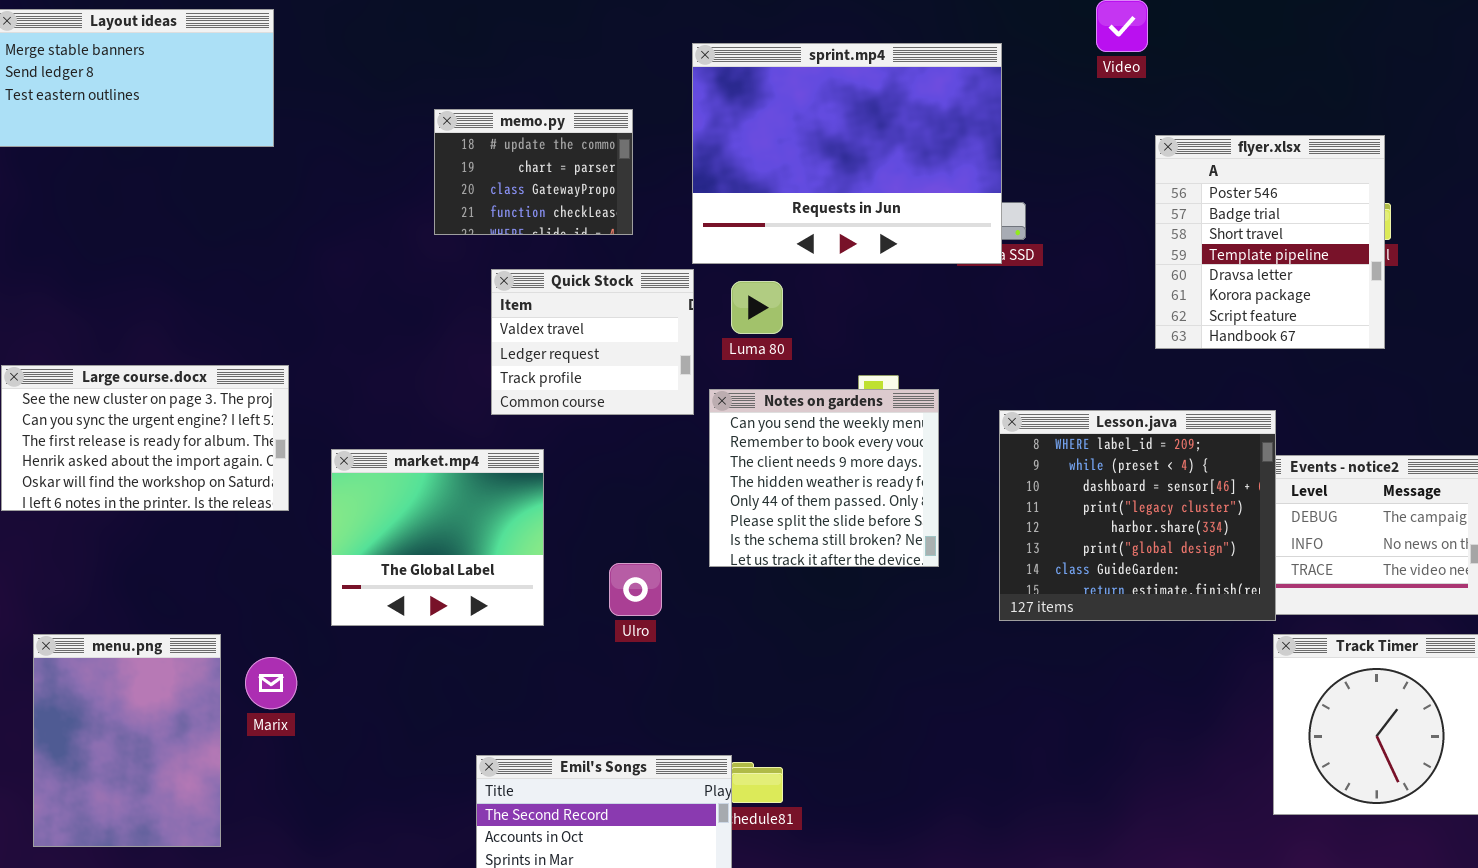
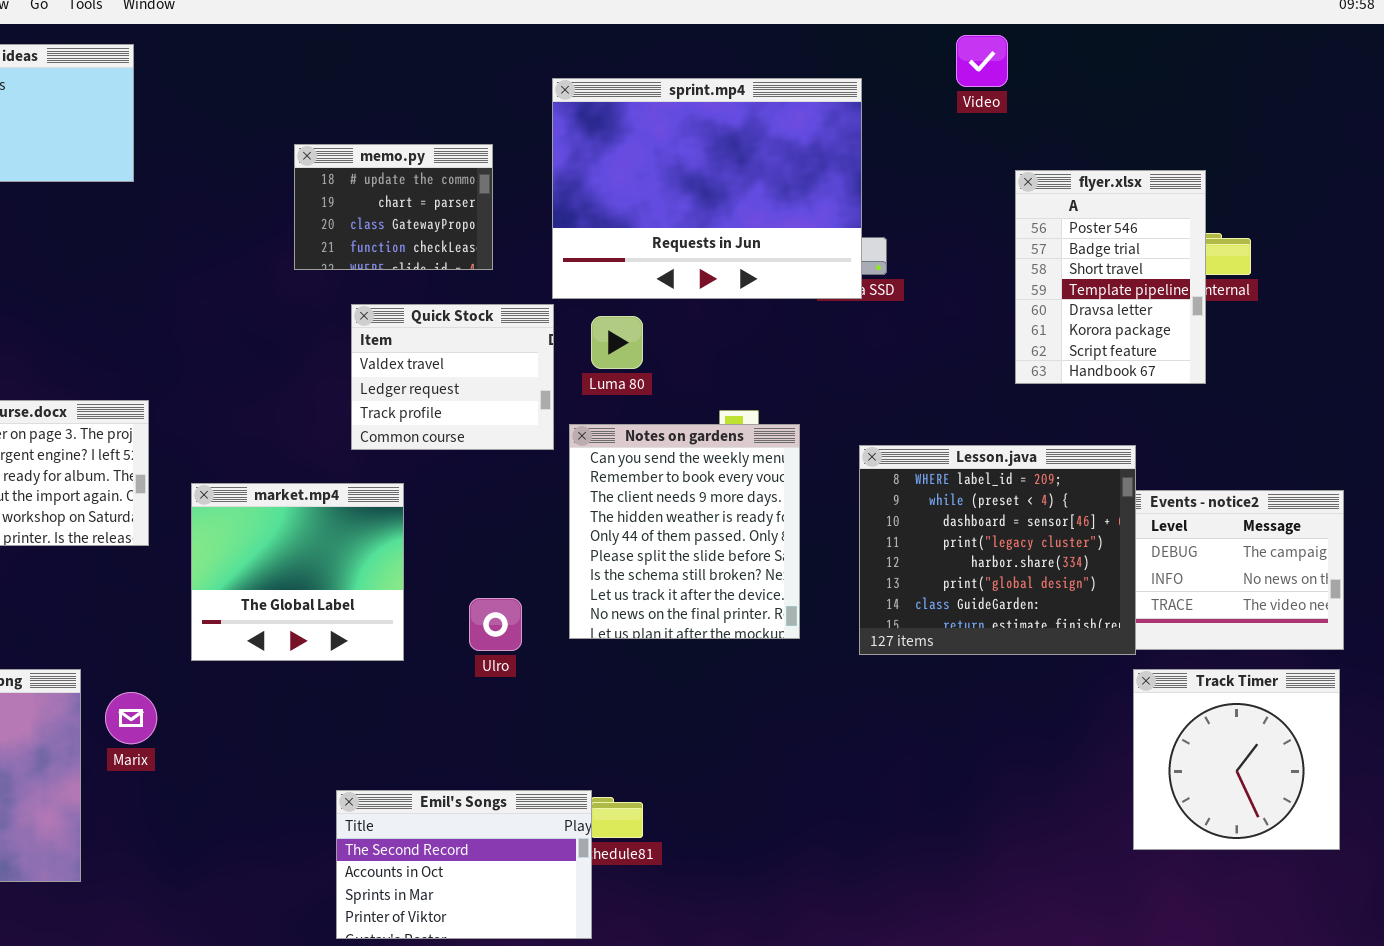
flyer.xlsx: [1155,135,1385,349] -> [1015,170,1206,384], resized
Notes on gardens: [709,389,939,567] -> [569,424,800,639], resized

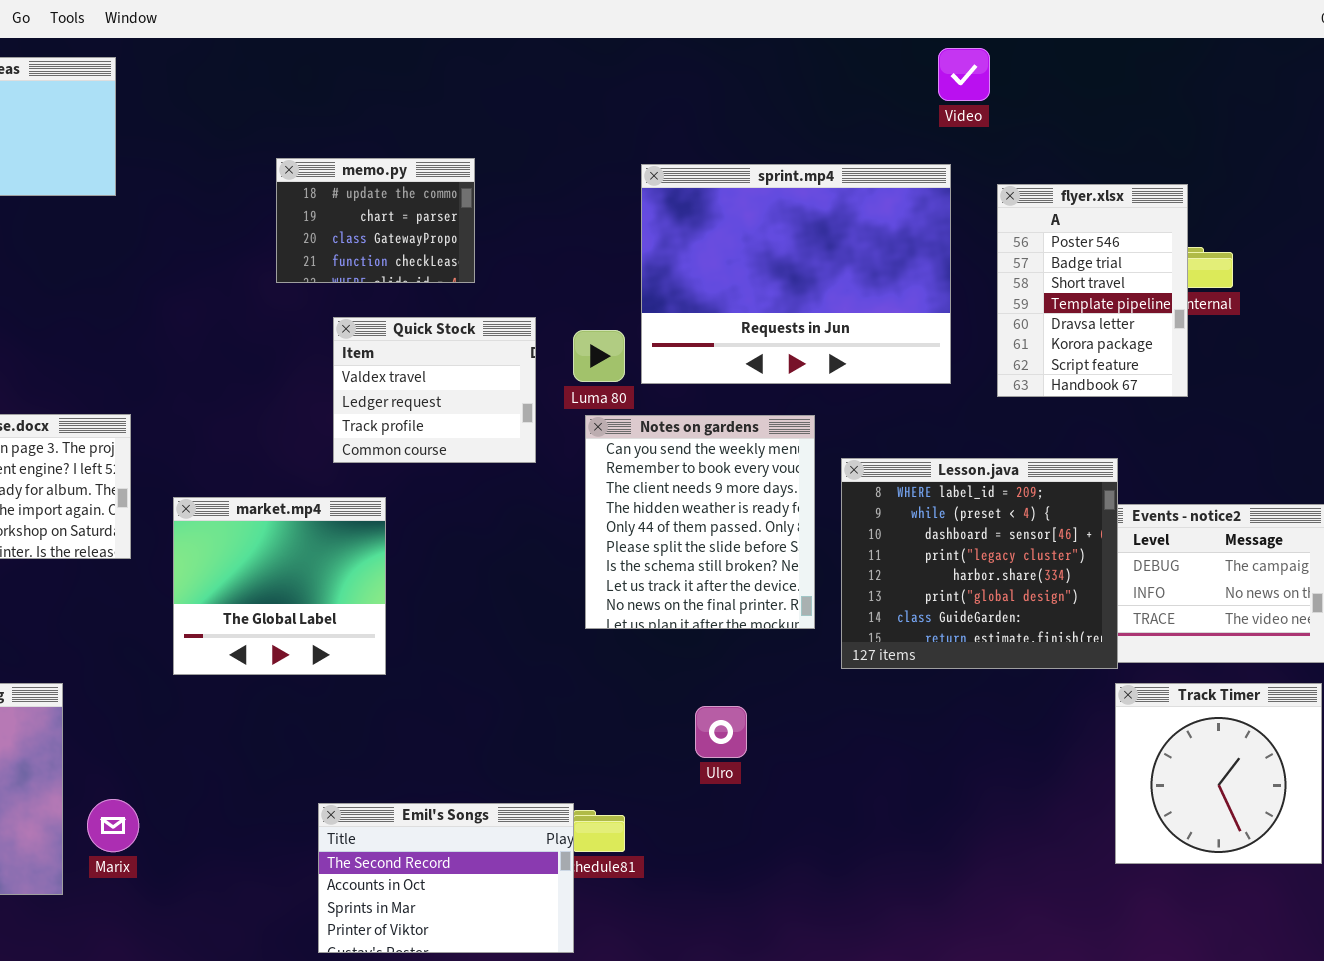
sprint.mp4: [552,78,862,299] -> [641,164,951,384], moved
Notes on gardens: [569,424,800,639] -> [585,415,815,629], moved
Ulro: [469,598,522,651] -> [695,706,747,758], moved
Marix: [105,692,157,744] -> [87,799,139,852], moved

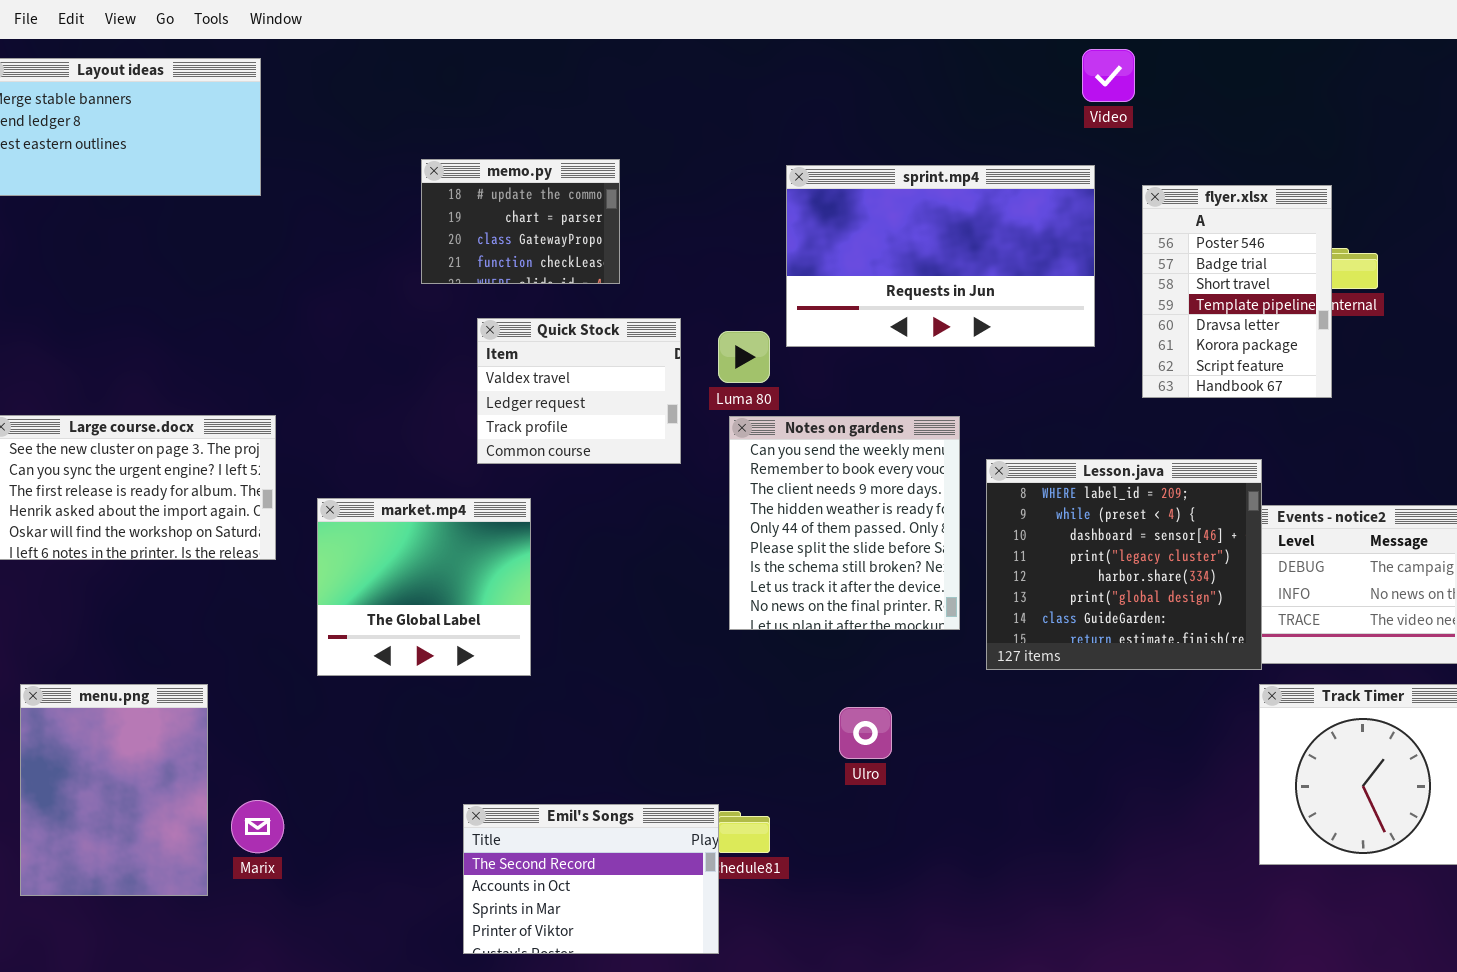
sprint.mp4: [641,164,951,384] -> [786,165,1095,347], resized

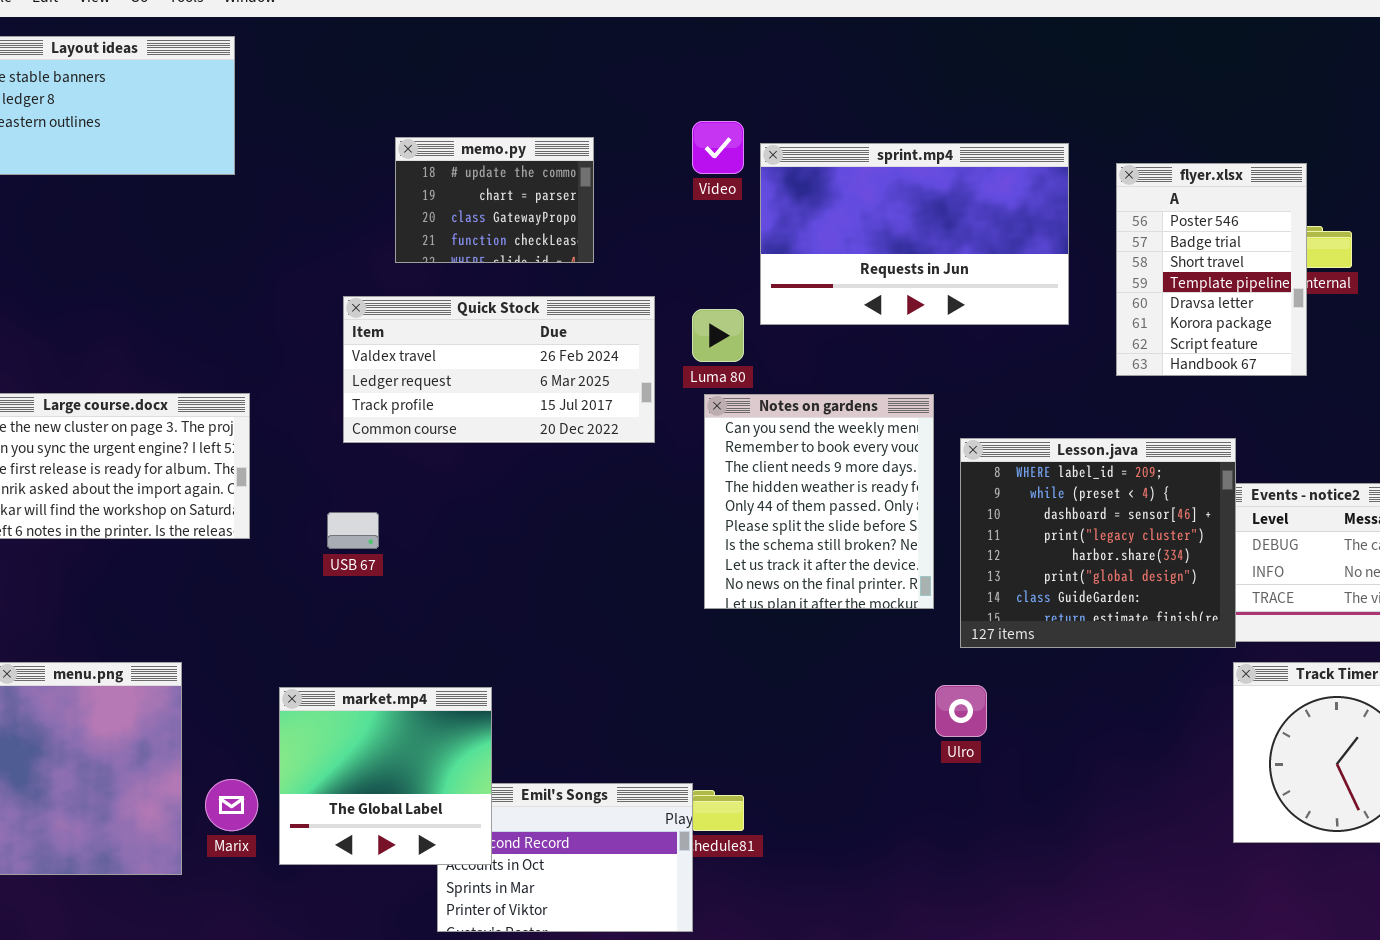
Video: [1082,49,1135,102] -> [692,121,744,174], moved
Quick Stock: [477,318,681,464] -> [343,296,655,443], resized
market.mp4: [317,498,531,676] -> [279,687,492,865], moved
Ulro: [839,707,892,759] -> [935,685,987,737], moved

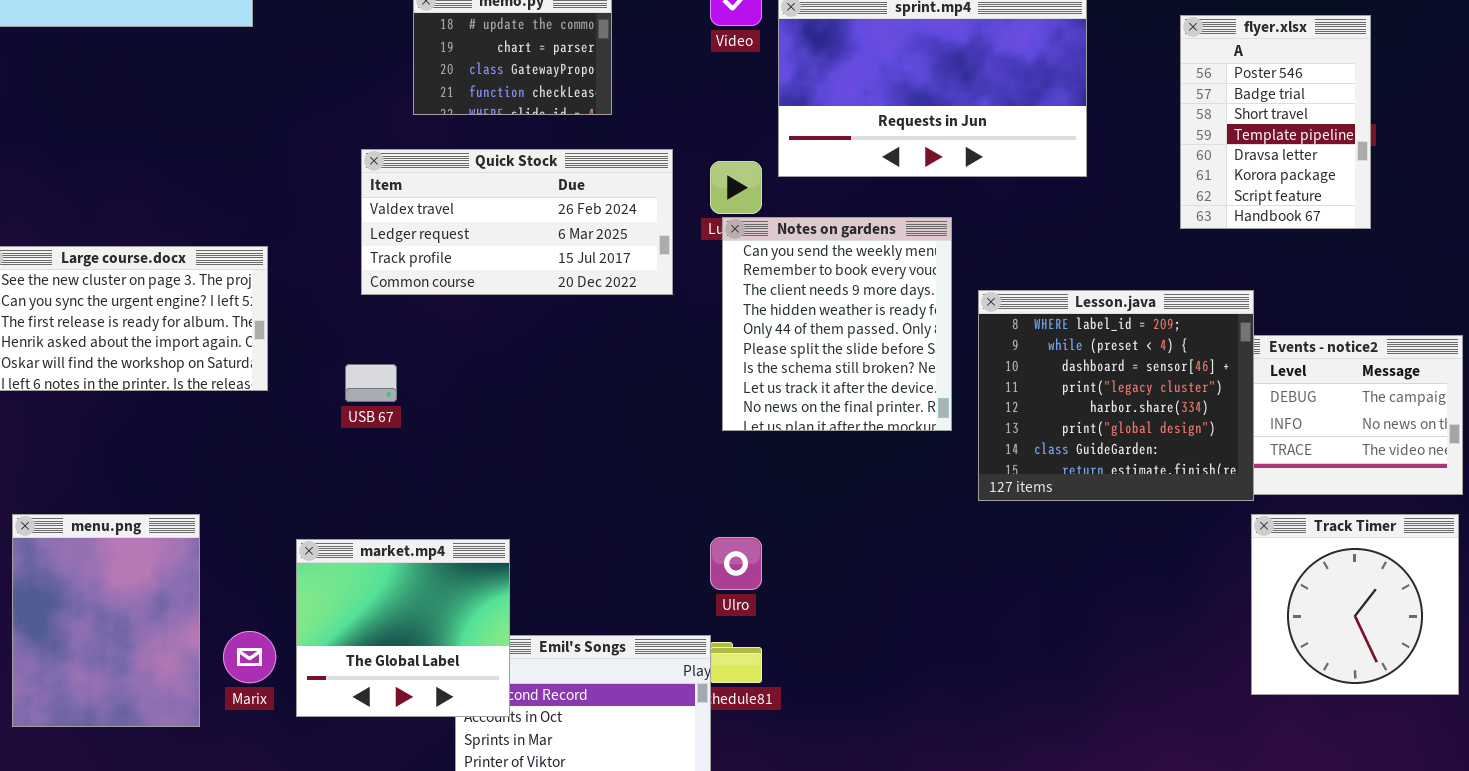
flyer.xlsx: [1116,163,1307,376] -> [1180,15,1371,229], moved
Notes on gardens: [704,394,934,609] -> [722,217,952,431], moved
Ulro: [935,685,987,737] -> [710,537,762,590], moved

